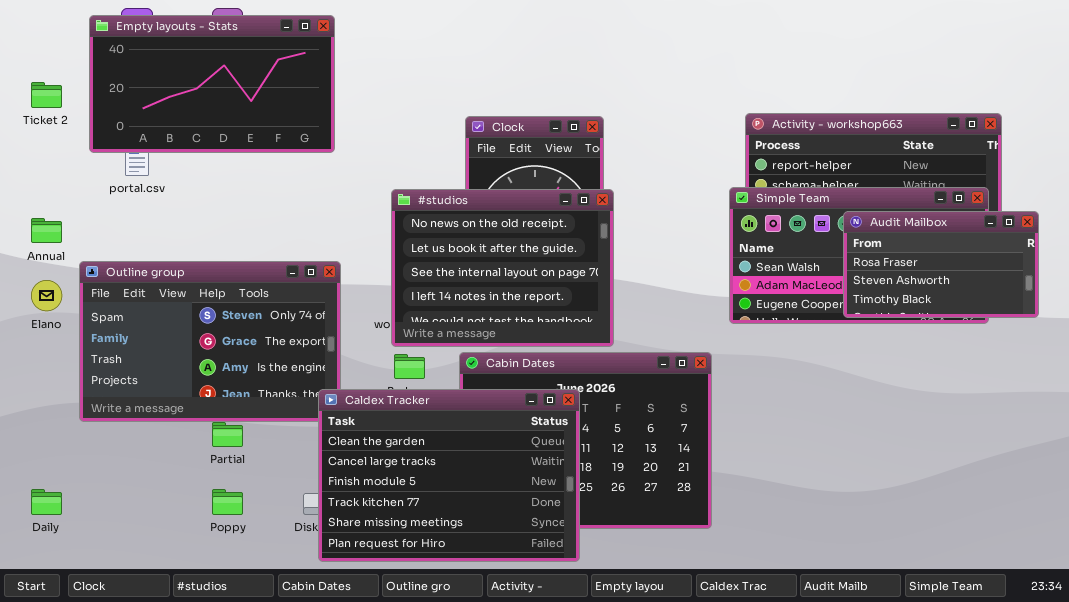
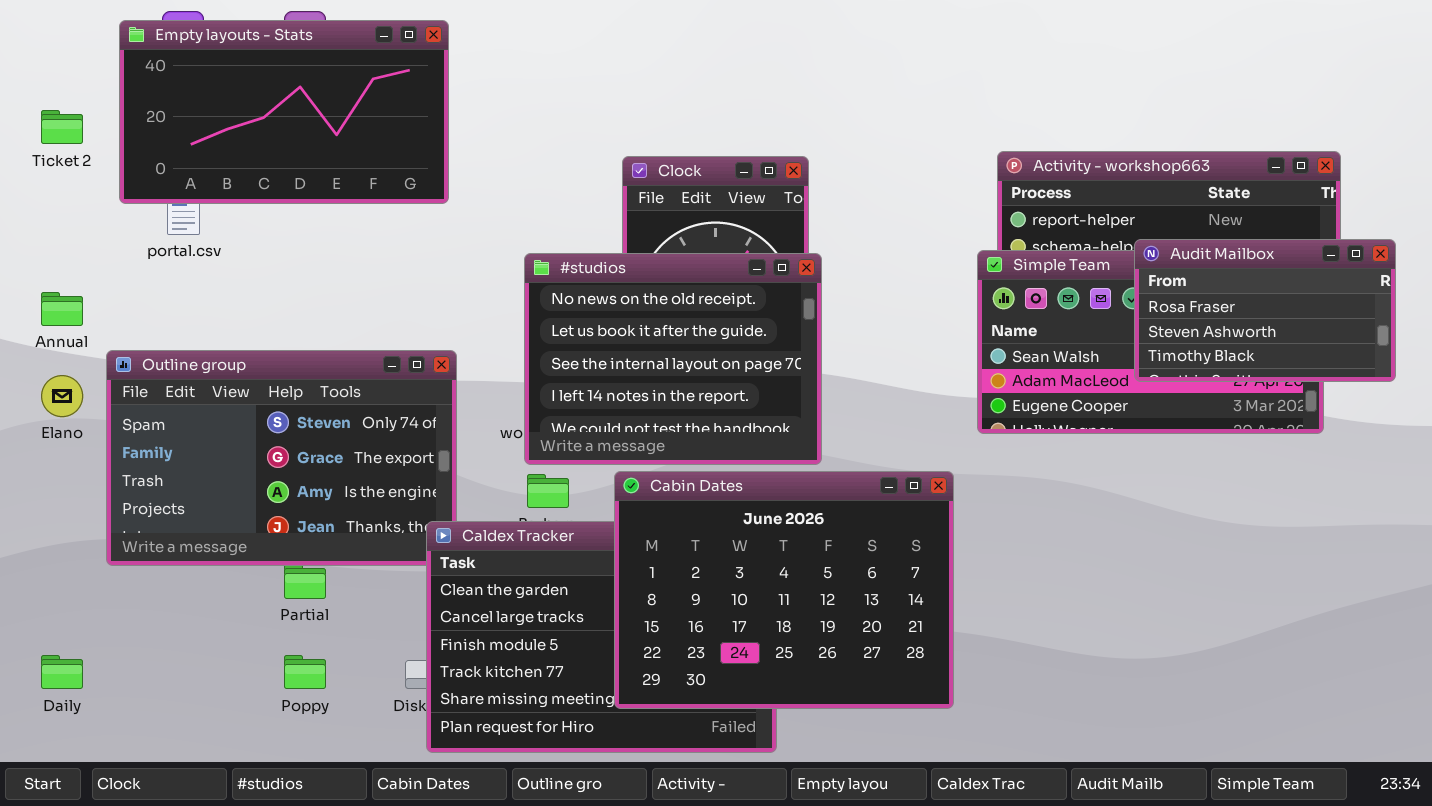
Audit Mailbox: [843,211,1039,318] -> [1134,239,1396,382], moved
Cabin Dates: [459,352,712,529] -> [614,471,954,709], raised

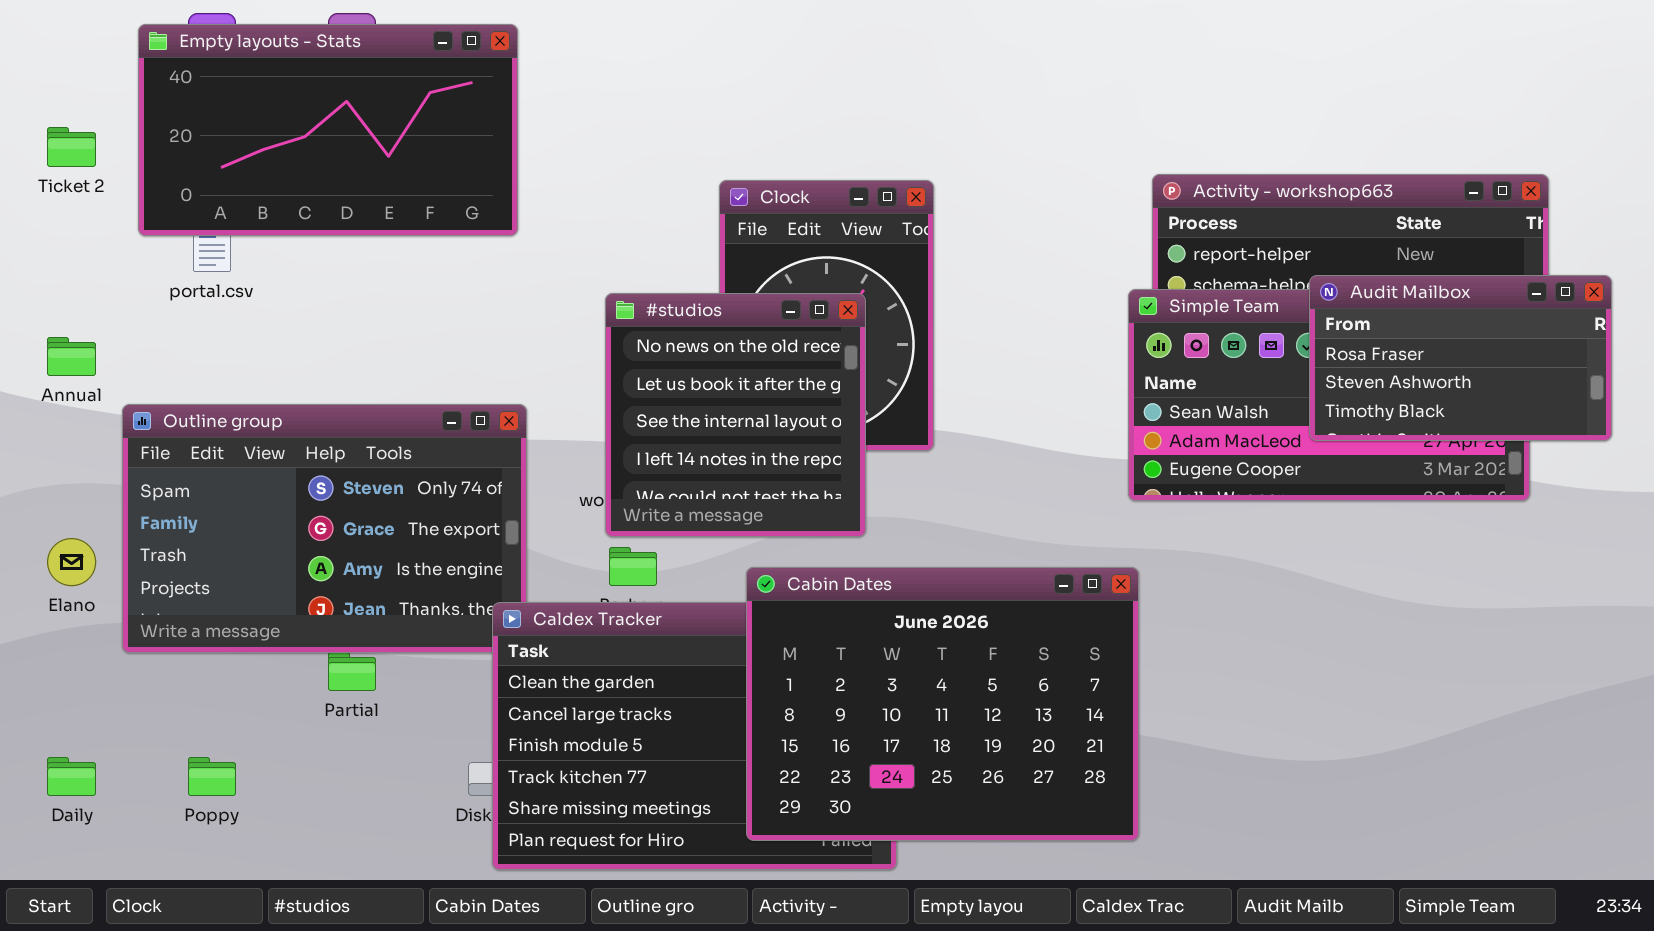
#studios: [524,253,822,465] -> [605,293,866,537], resized
Elano: [41,375,83,417] -> [47,538,96,586], moved
Cabin Dates: [614,471,954,709] -> [746,567,1139,841], moved
Poppy: [284,655,326,689] -> [188,757,236,796], moved

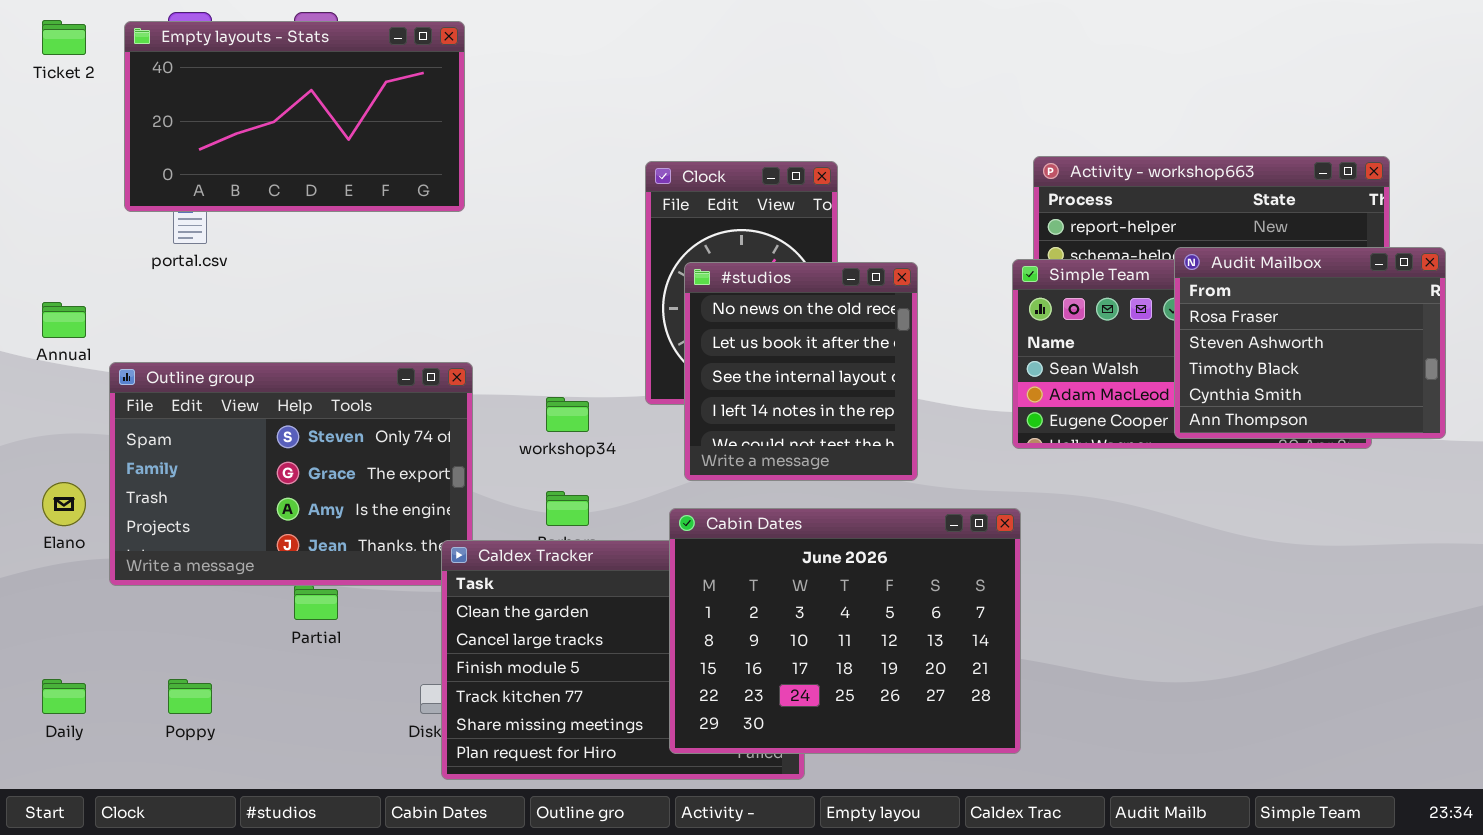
Ticket 2: [47,127,96,167] -> [42,20,86,55], moved
Audit Mailbox: [1309,275,1612,441] -> [1174,247,1446,439], resized
#studios: [605,293,866,537] -> [684,262,918,481], moved

